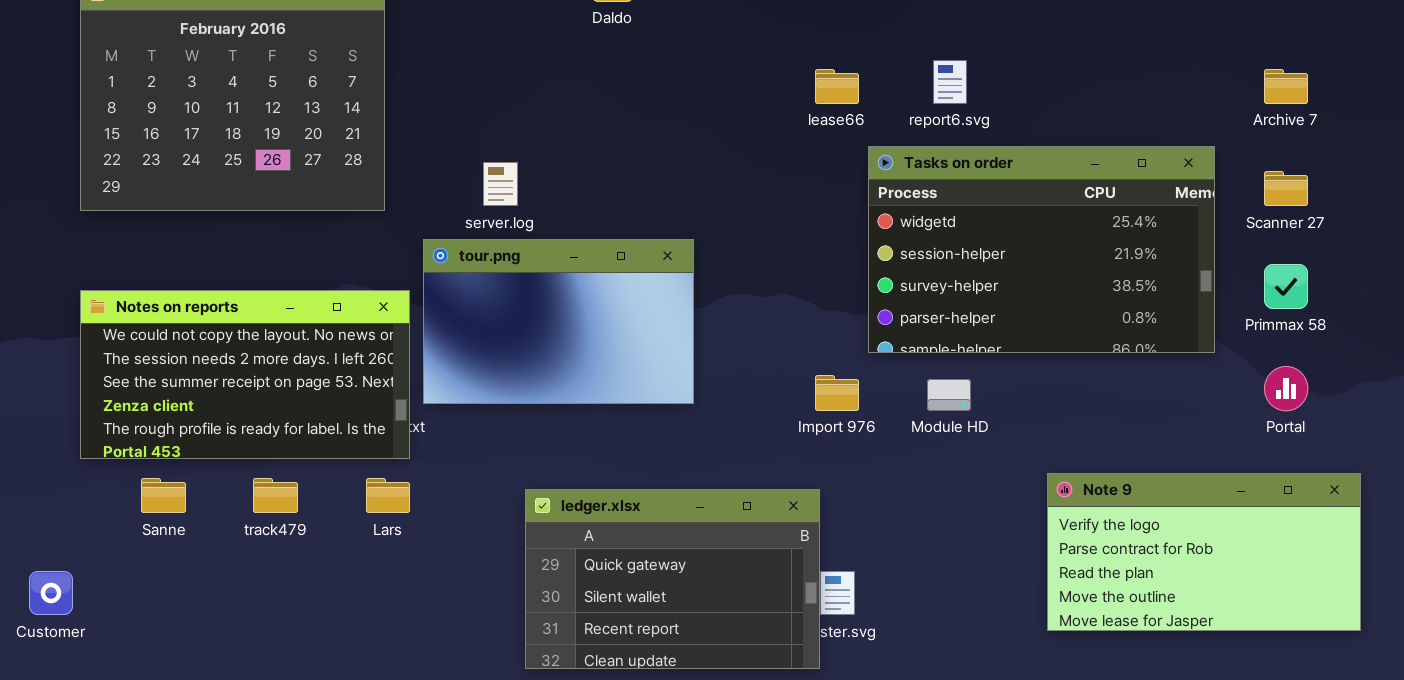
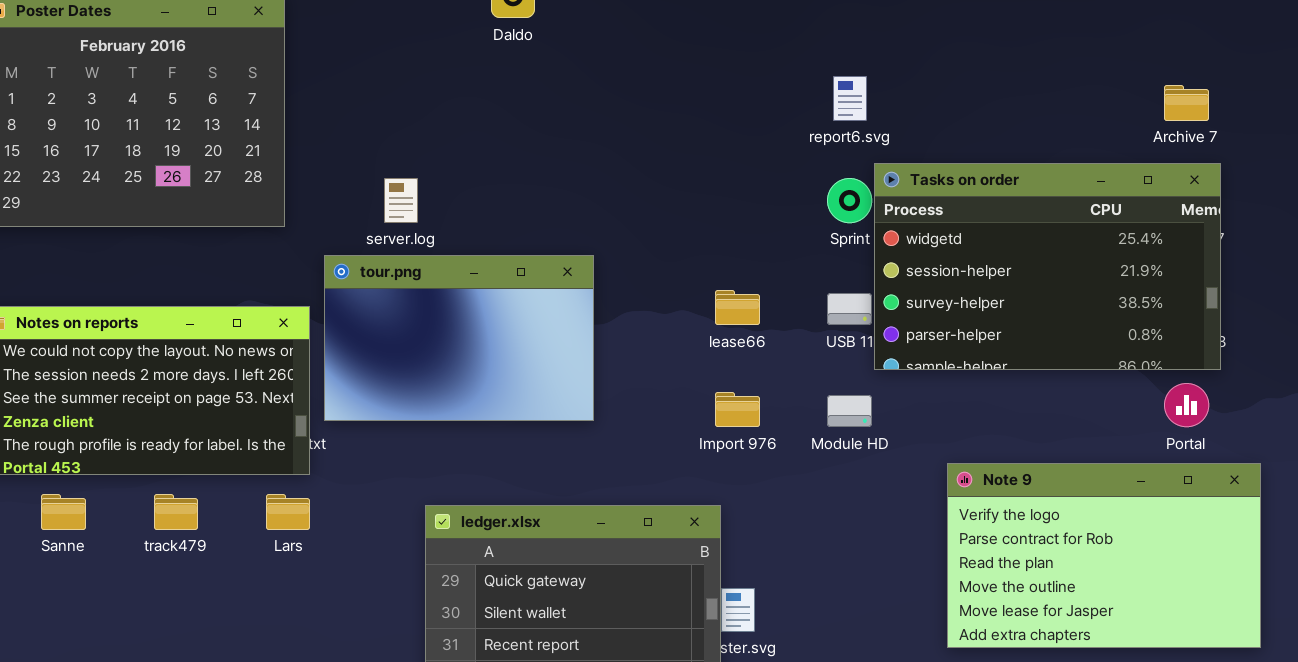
lease66: [815,69,859,104] -> [715,290,760,325], moved
Tasks on order: [868,146,1215,353] -> [874,163,1221,370], moved
Note 9: [1047,473,1361,631] -> [947,463,1261,648], resized

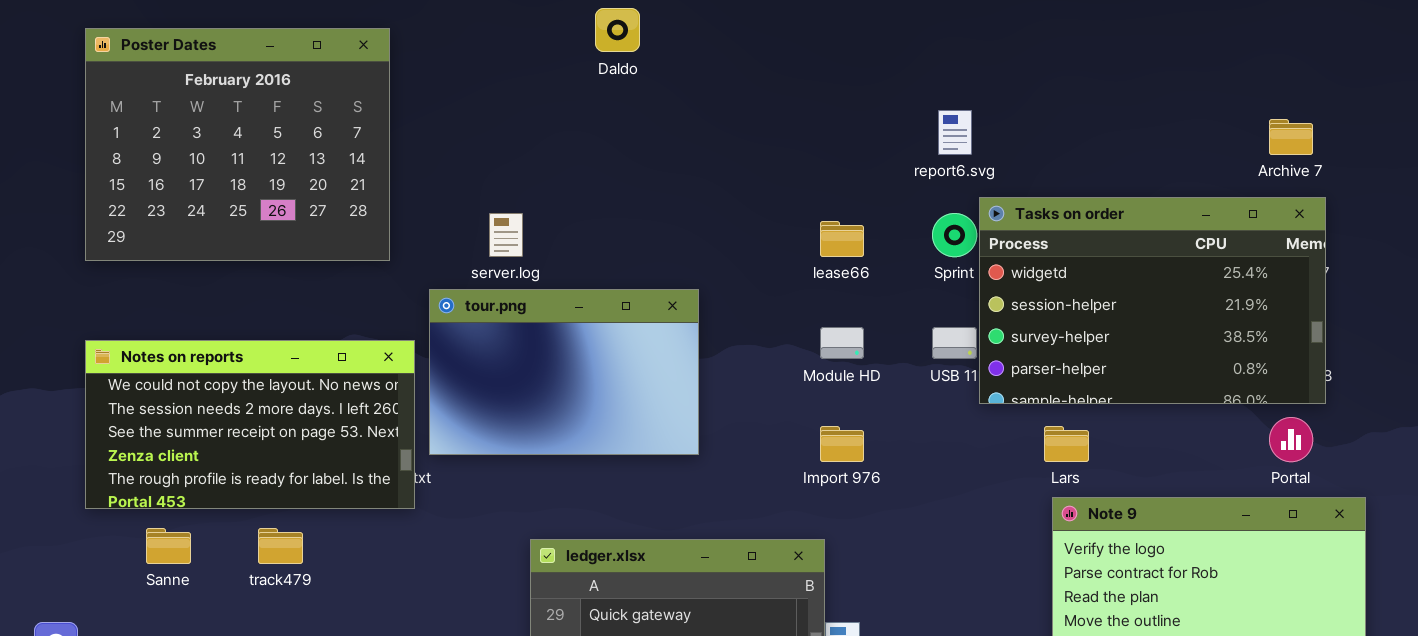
lease66: [715,290,760,325] -> [820,221,864,257], moved
Module HD: [827,395,872,427] -> [820,327,864,359], moved
Lars: [266,494,310,530] -> [1044,426,1089,462], moved

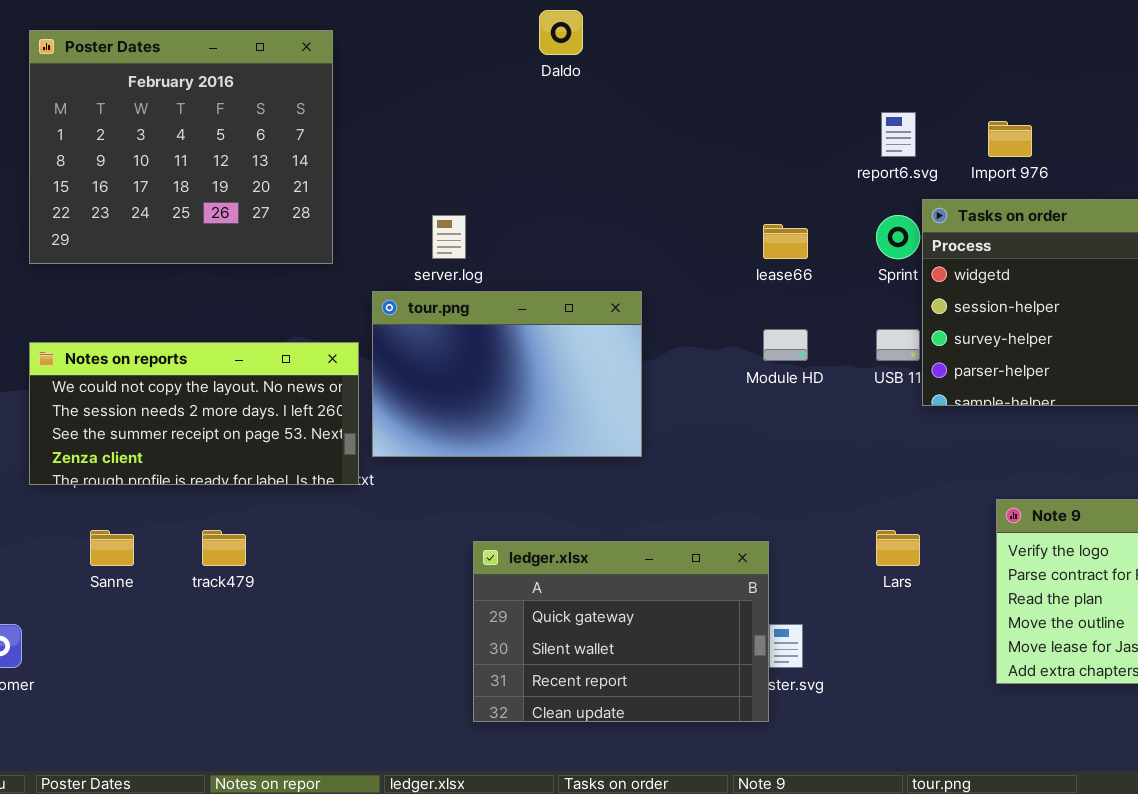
Notes on reports: [85,340,415,509] -> [29,342,359,485], resized
Import 976: [820,426,864,462] -> [988,121,1032,157], moved
Lars: [1044,426,1089,462] -> [876,530,920,566], moved

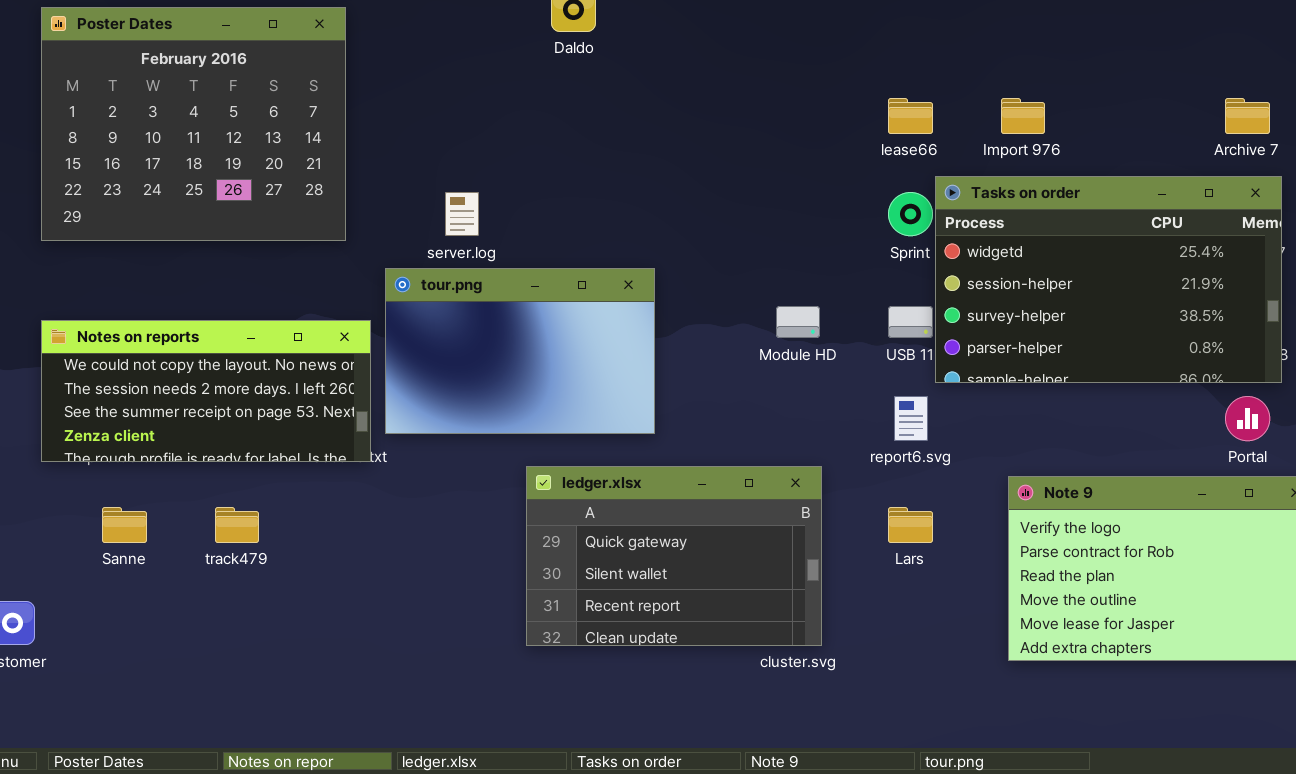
report6.svg: [881,112,916,157] -> [894,396,928,441], moved
lease66: [763,224,808,259] -> [888,98,933,134], moved
ledger.xlsx: [473,541,769,722] -> [526,466,822,646], moved

